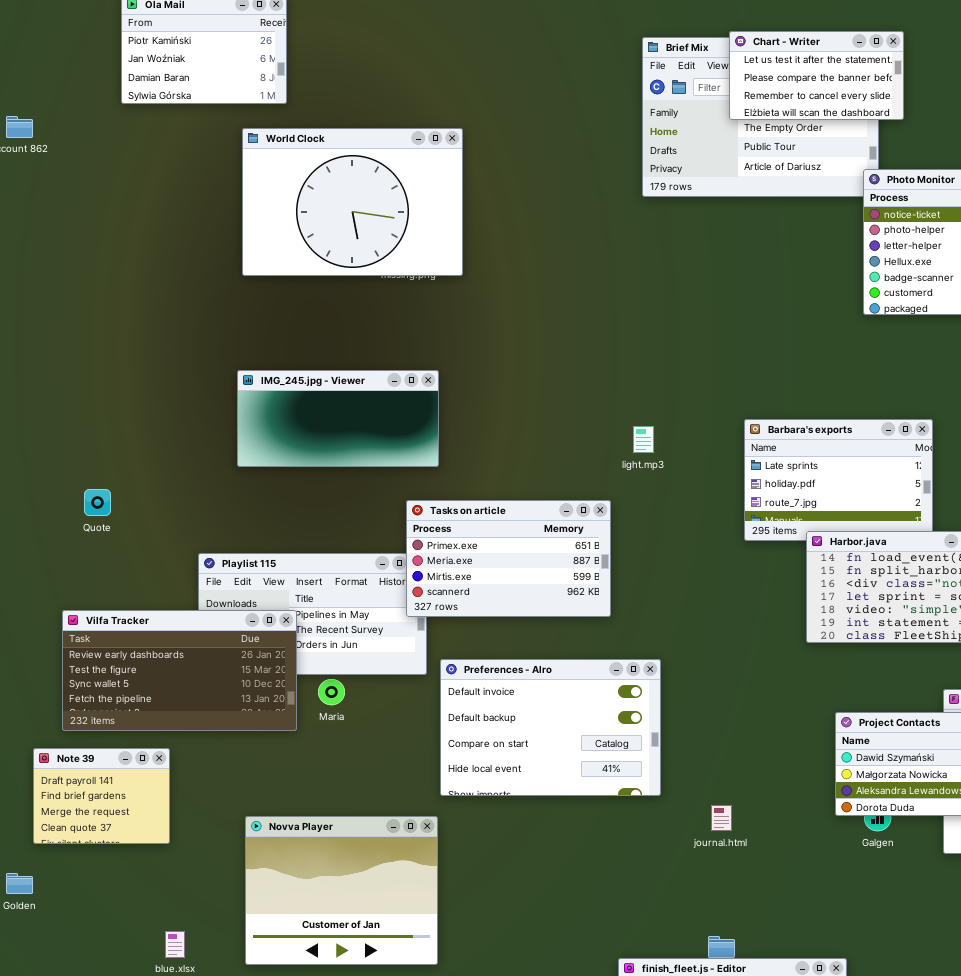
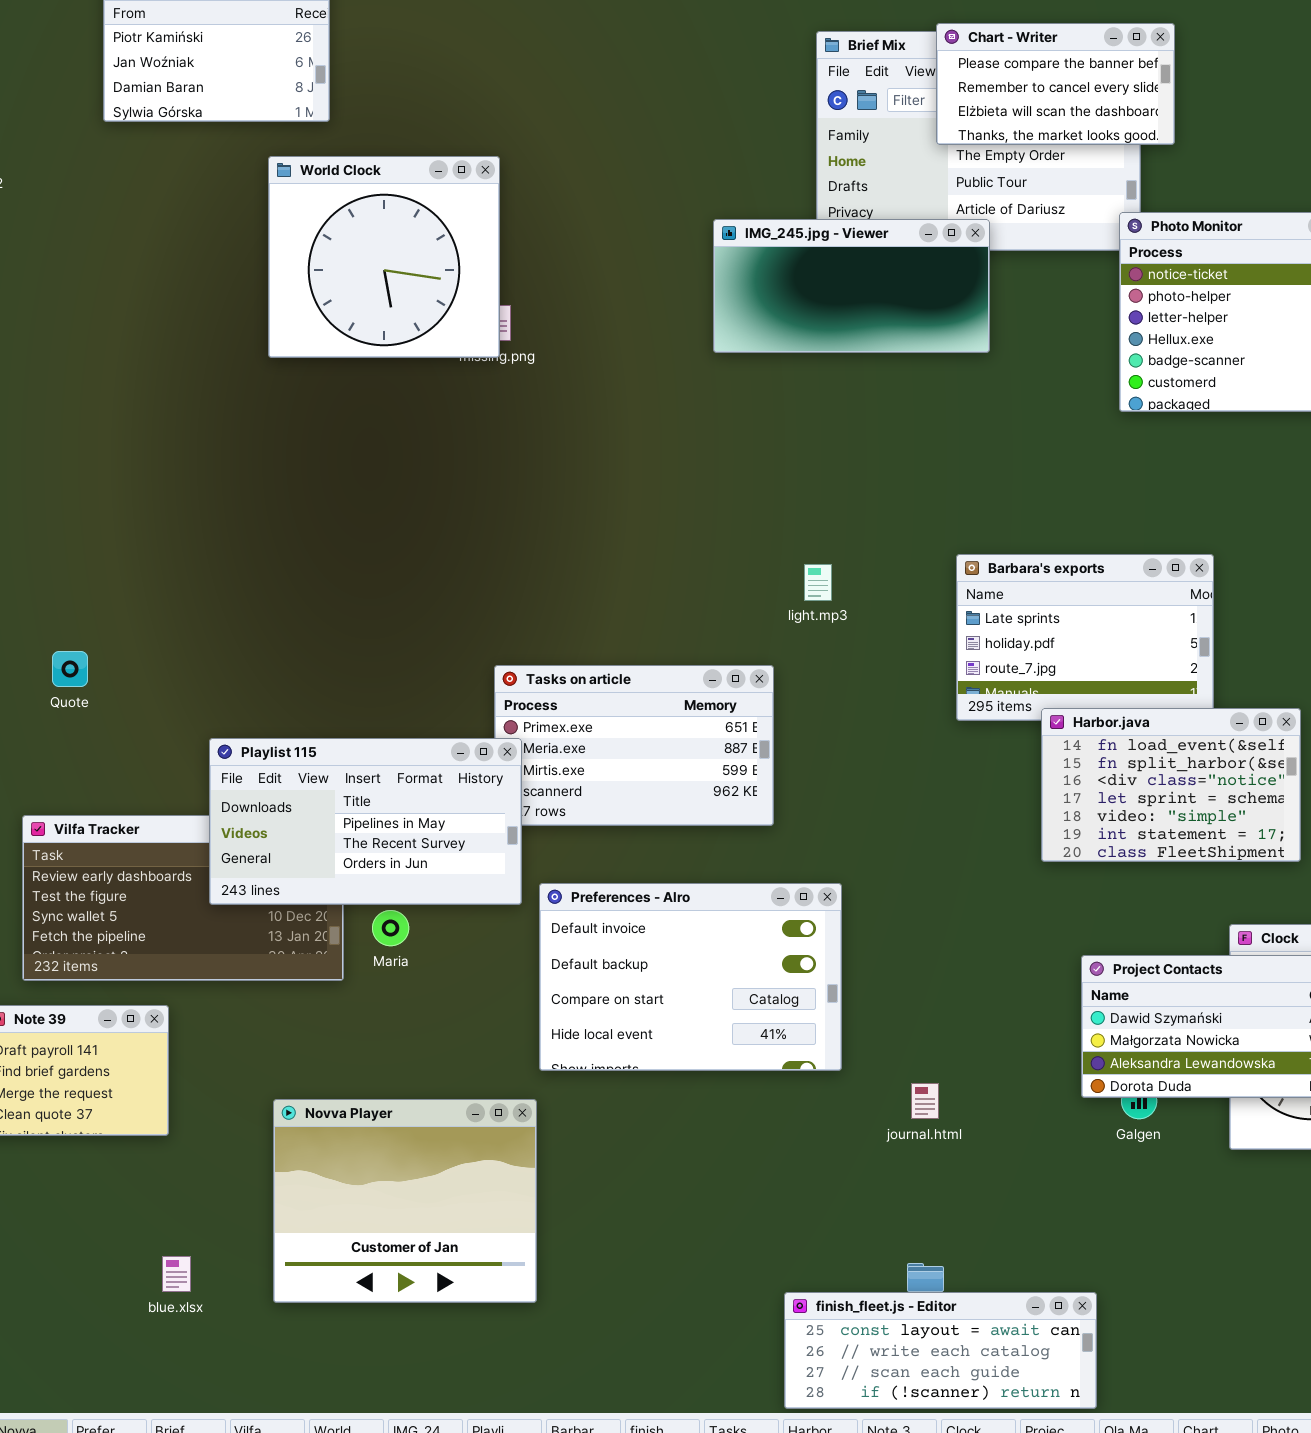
Chart - Writer: [729,31,904,120] -> [936,23,1175,145], scrolled down 1 row
World Clock: [242,128,463,276] -> [268,156,500,358], resized
IMG_245.jpg - Viewer: [237,370,439,467] -> [713,219,990,353], moved
Playlist 115: [198,553,427,675] -> [209,738,522,905], raised

